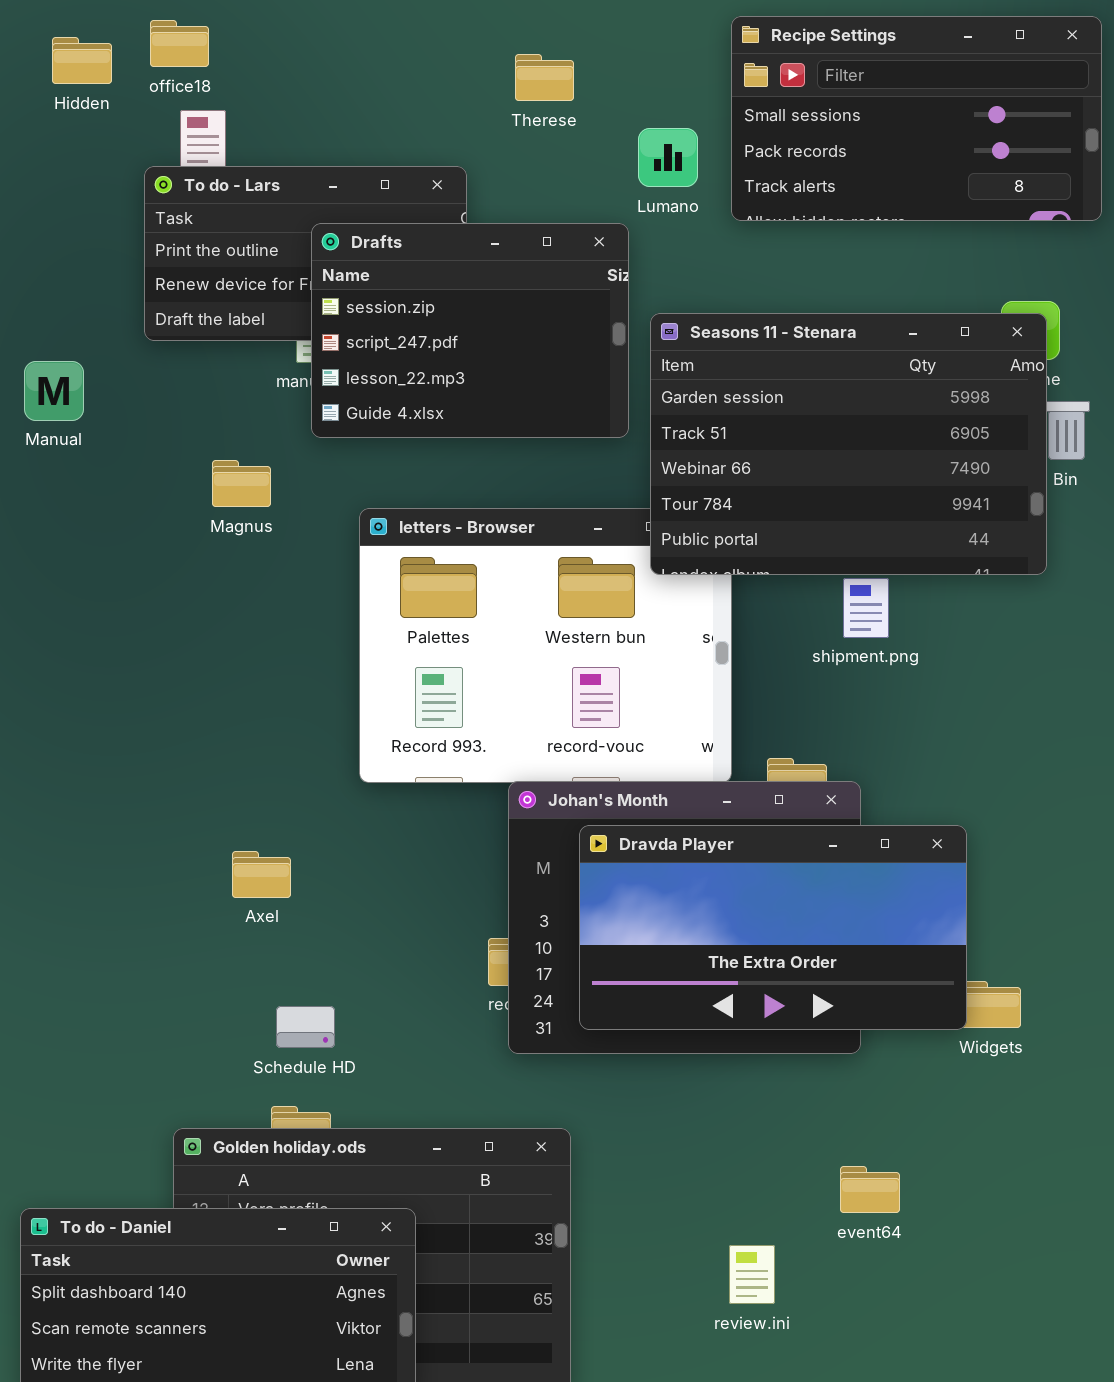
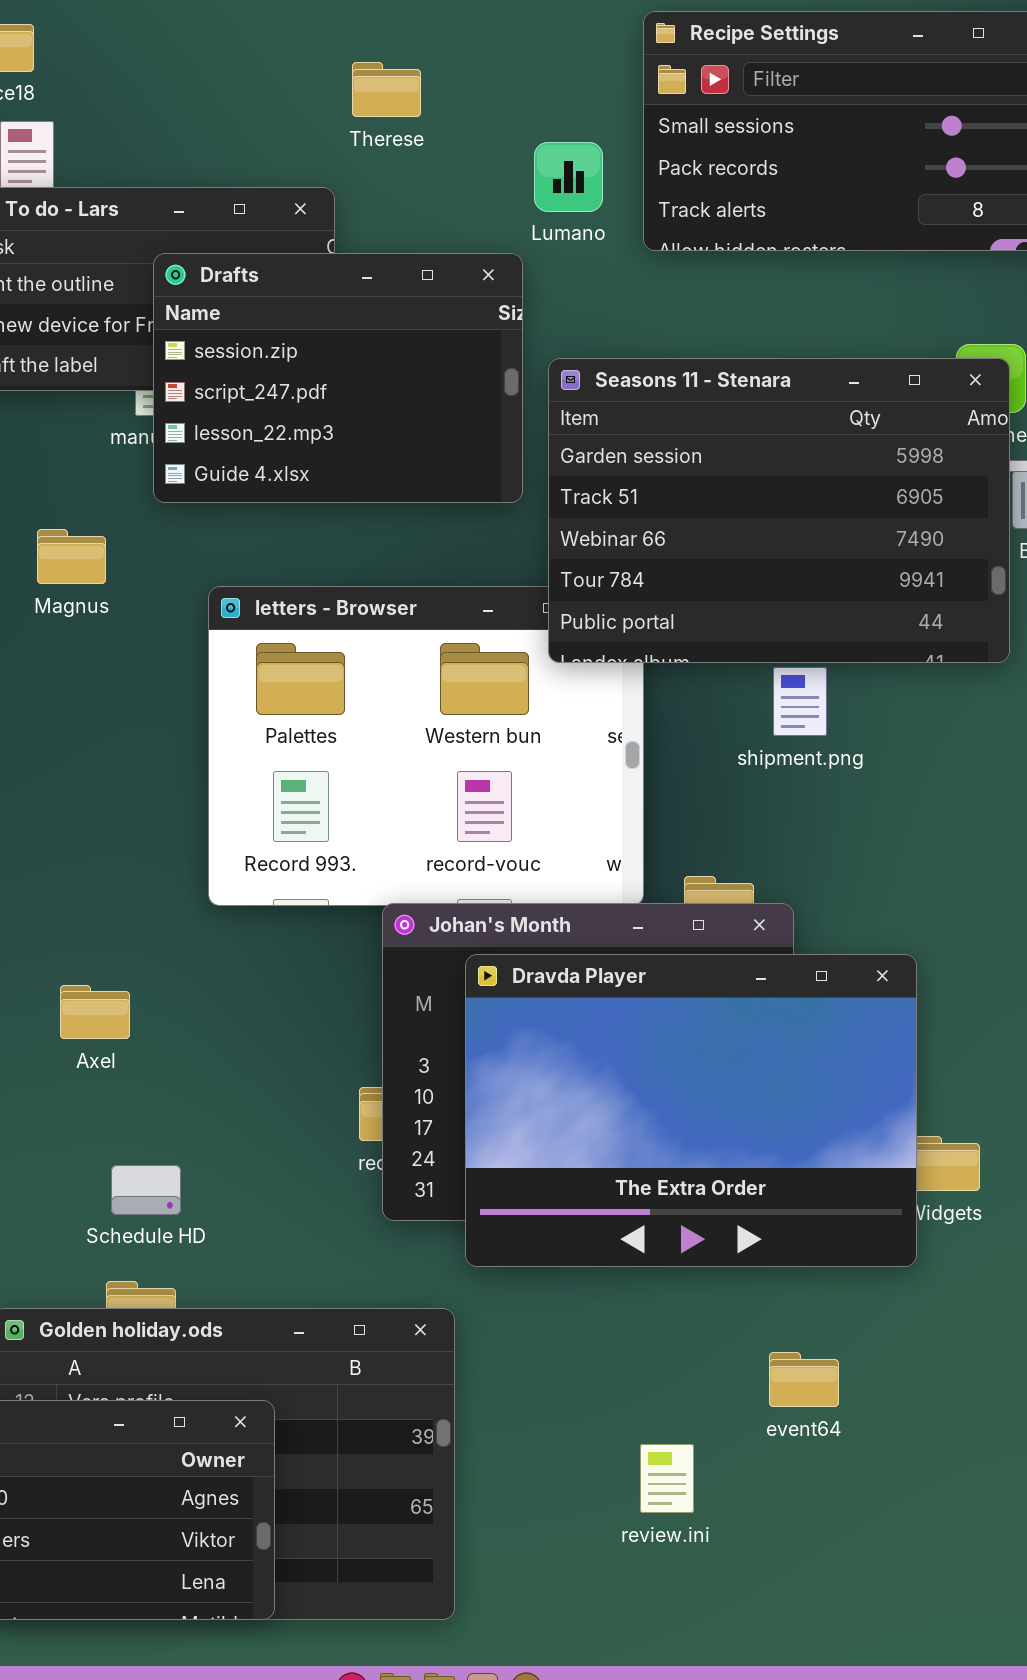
Therese: [515,54,574,101] -> [352,62,421,117], moved
Dravda Player: [579,825,967,1030] -> [465,954,917,1267], resized

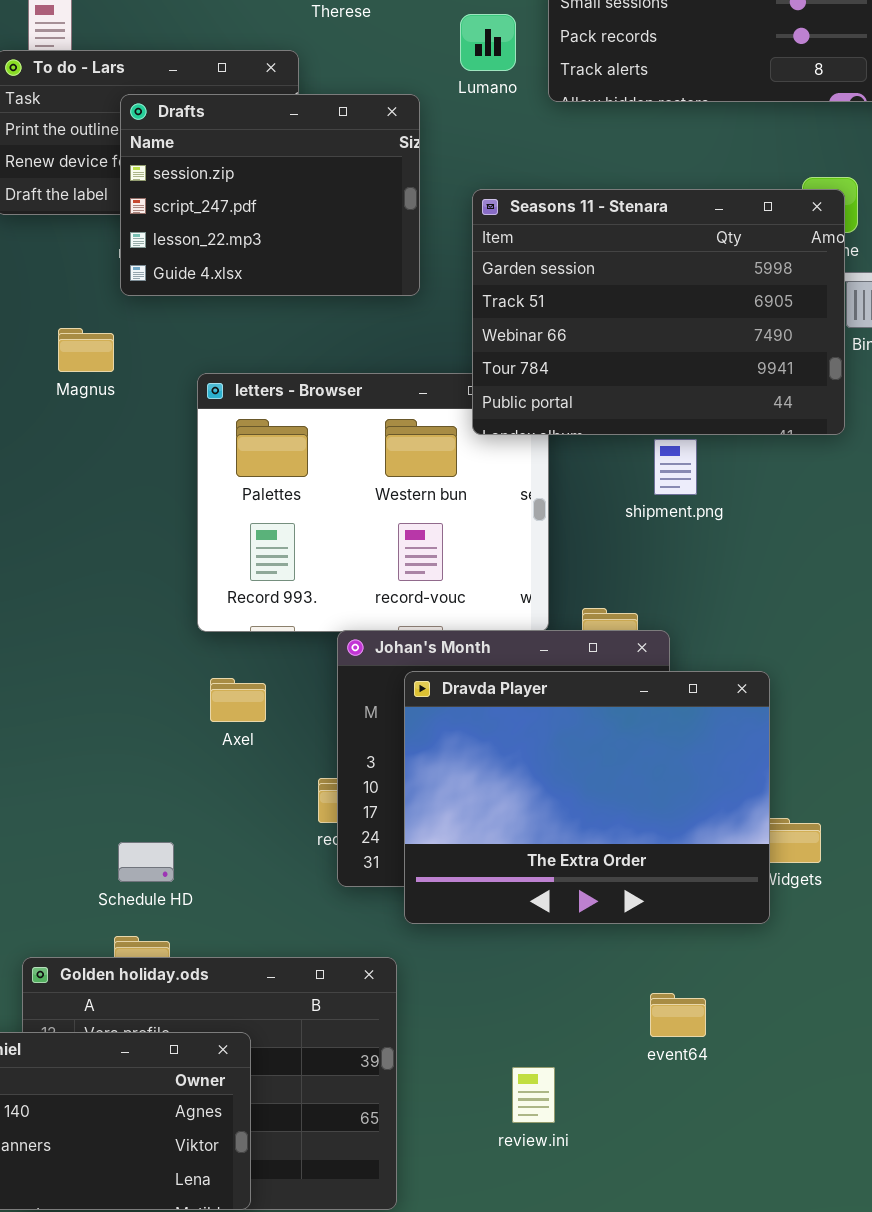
Drafts: [153,253,523,503] -> [120,94,420,296], moved
Axel: [60,985,130,1039] -> [210,678,266,722], moved
review.ini: [640,1444,694,1513] -> [512,1067,555,1123], moved

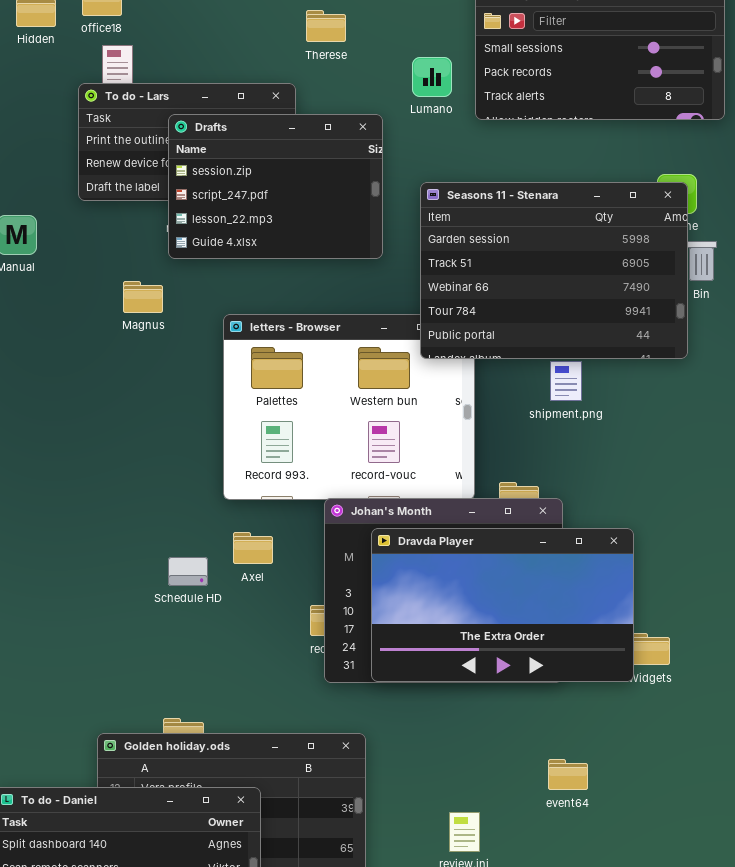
Dravda Player: [404,671,770,924] -> [371,528,634,682], resized
Schedule HD: [118,842,174,882] -> [168,557,208,586], moved

